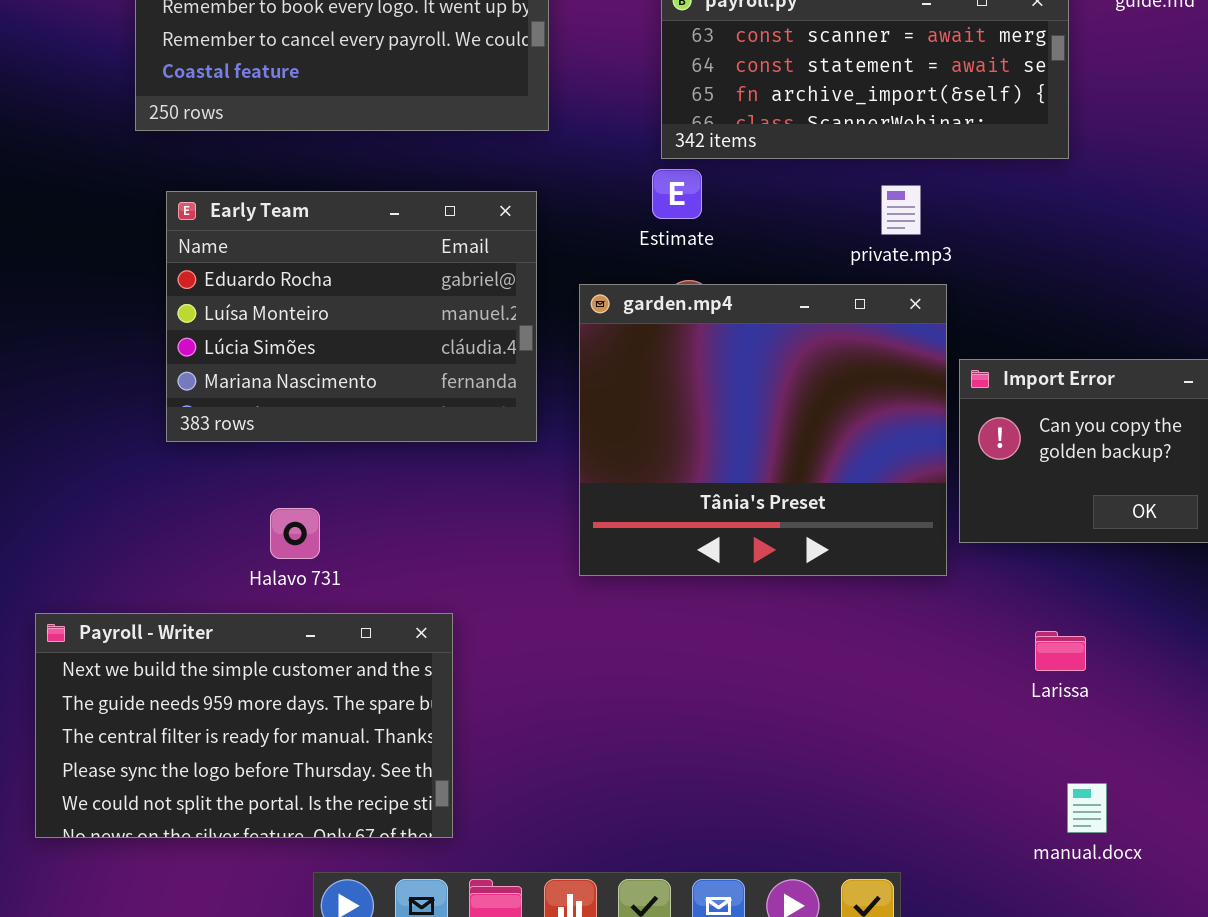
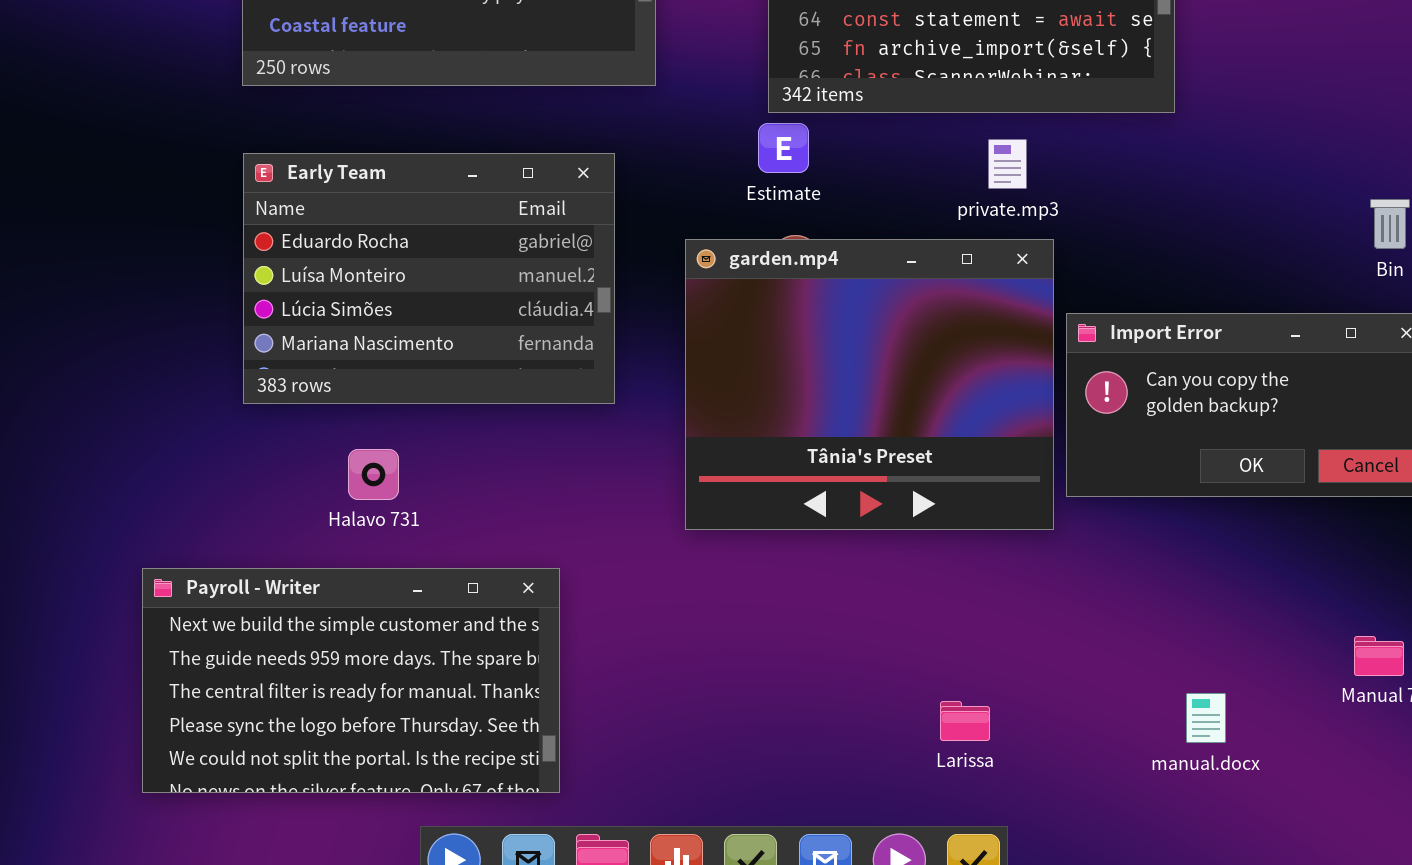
Early Team: [166,191,537,442] -> [243,153,615,404], moved
Halavo 731: [270,508,320,559] -> [348,449,399,500], moved
Larissa: [1035,631,1086,671] -> [940,701,990,741], moved
manual.docx: [1067,783,1107,833] -> [1186,693,1226,743], moved

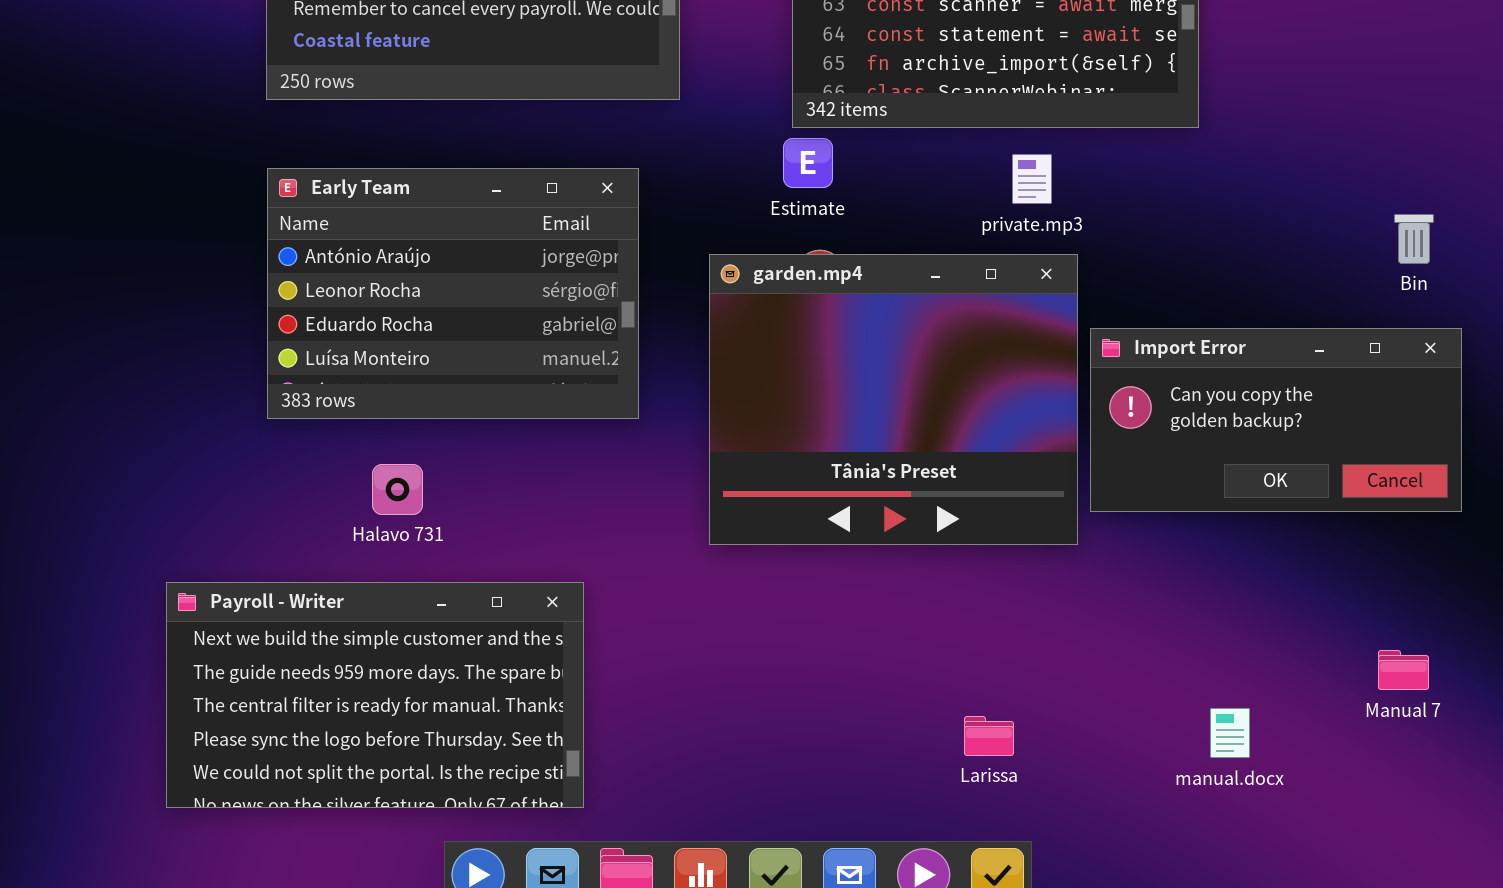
Early Team: [243,153,615,404] -> [267,168,639,419], scrolled up 2 rows

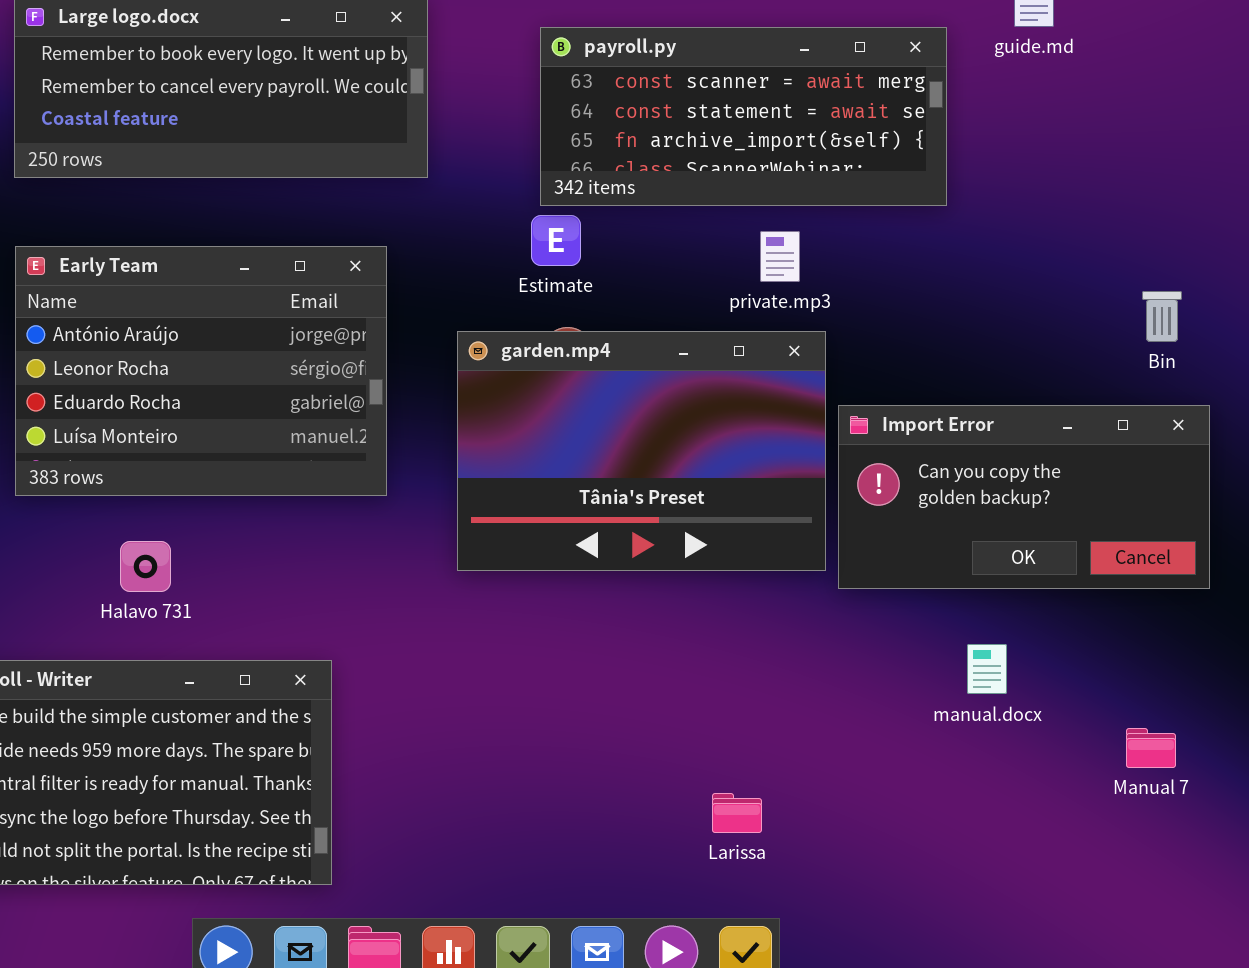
garden.mp4: [709,254,1078,545] -> [457,331,826,571], resized
manual.docx: [1210,708,1250,758] -> [967,644,1007,694], moved

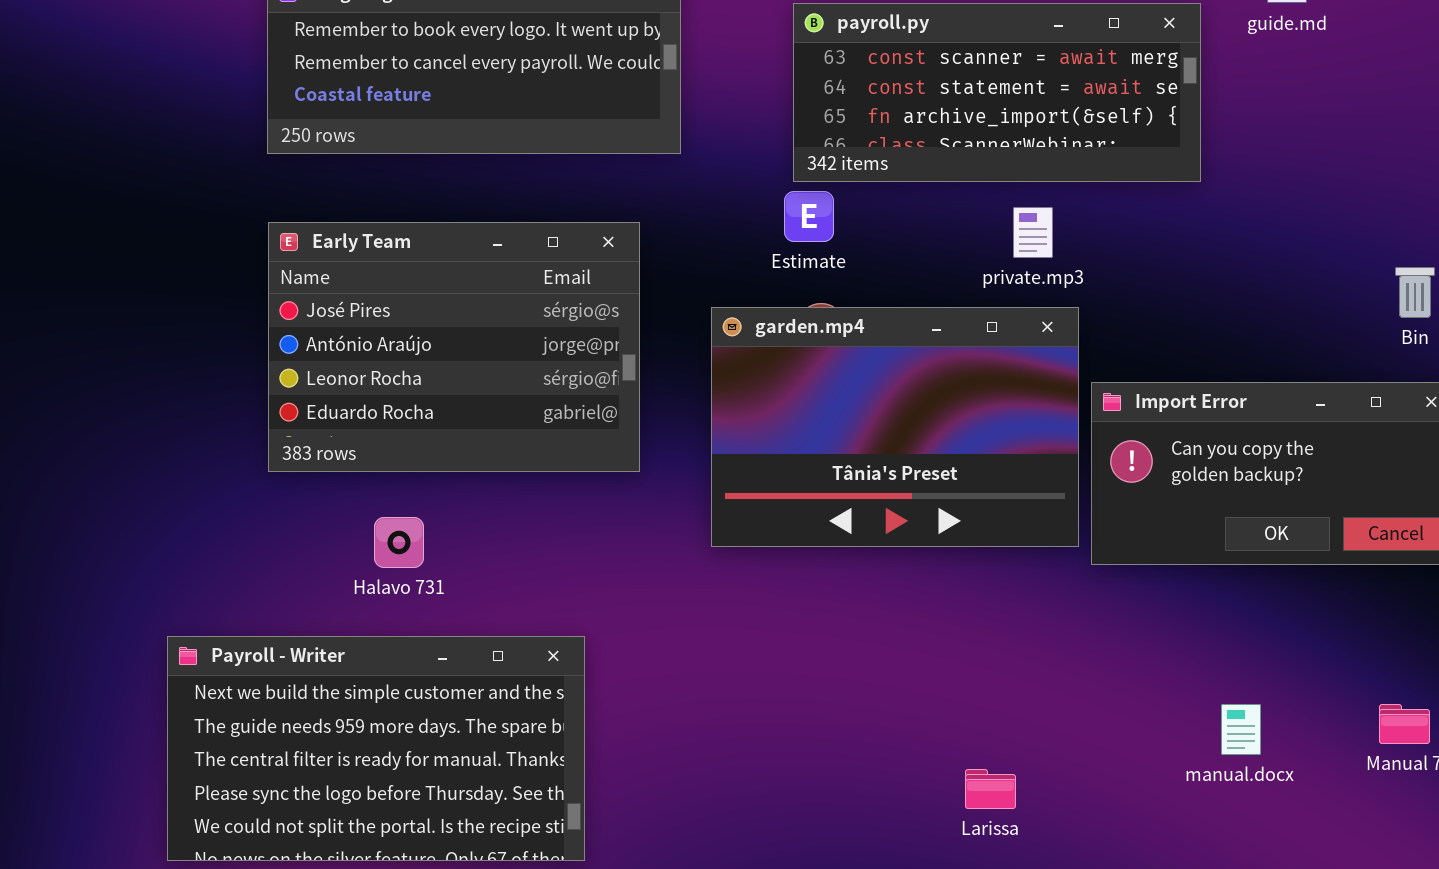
Early Team: [15,246,387,496] -> [268,222,640,472], scrolled up 1 row
manual.docx: [967,644,1007,694] -> [1221,704,1261,755], moved

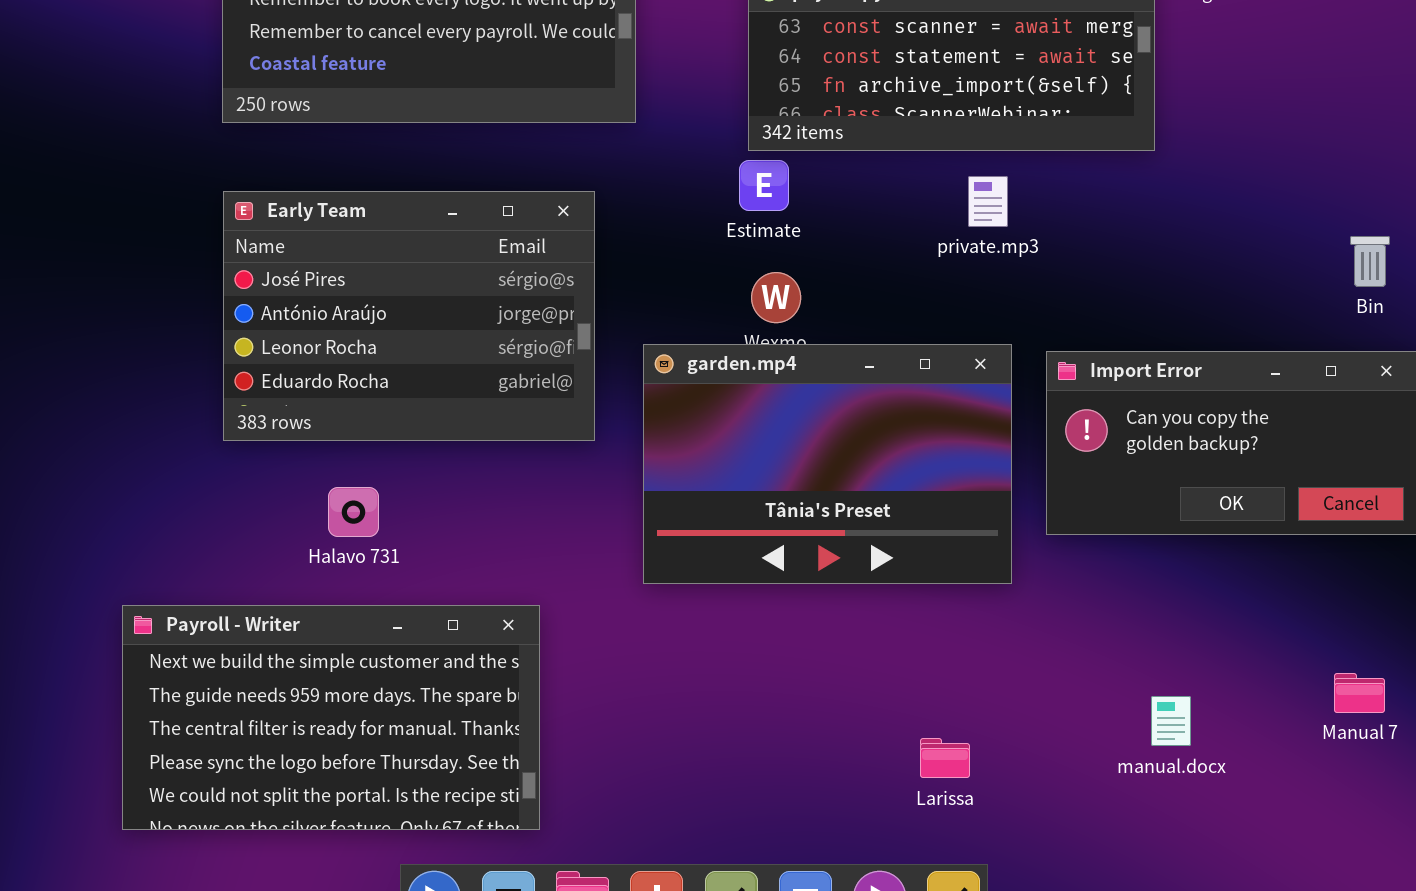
garden.mp4: [711,307,1079,547] -> [643,344,1012,584], moved
manual.docx: [1221,704,1261,755] -> [1151,696,1191,746], moved

